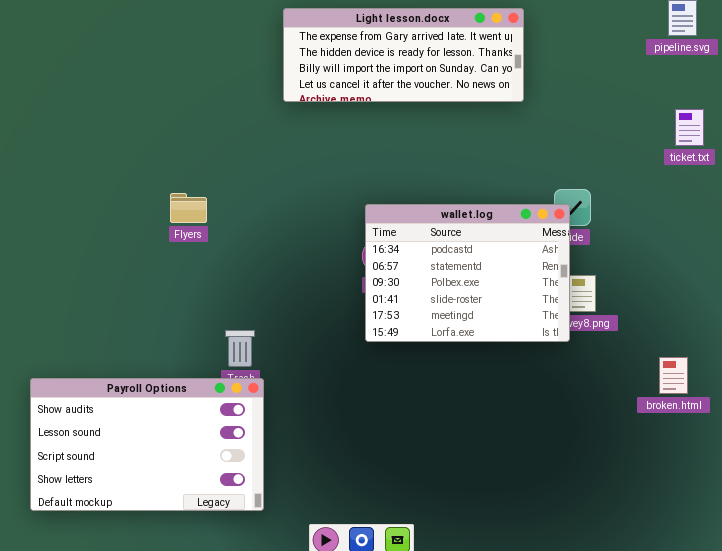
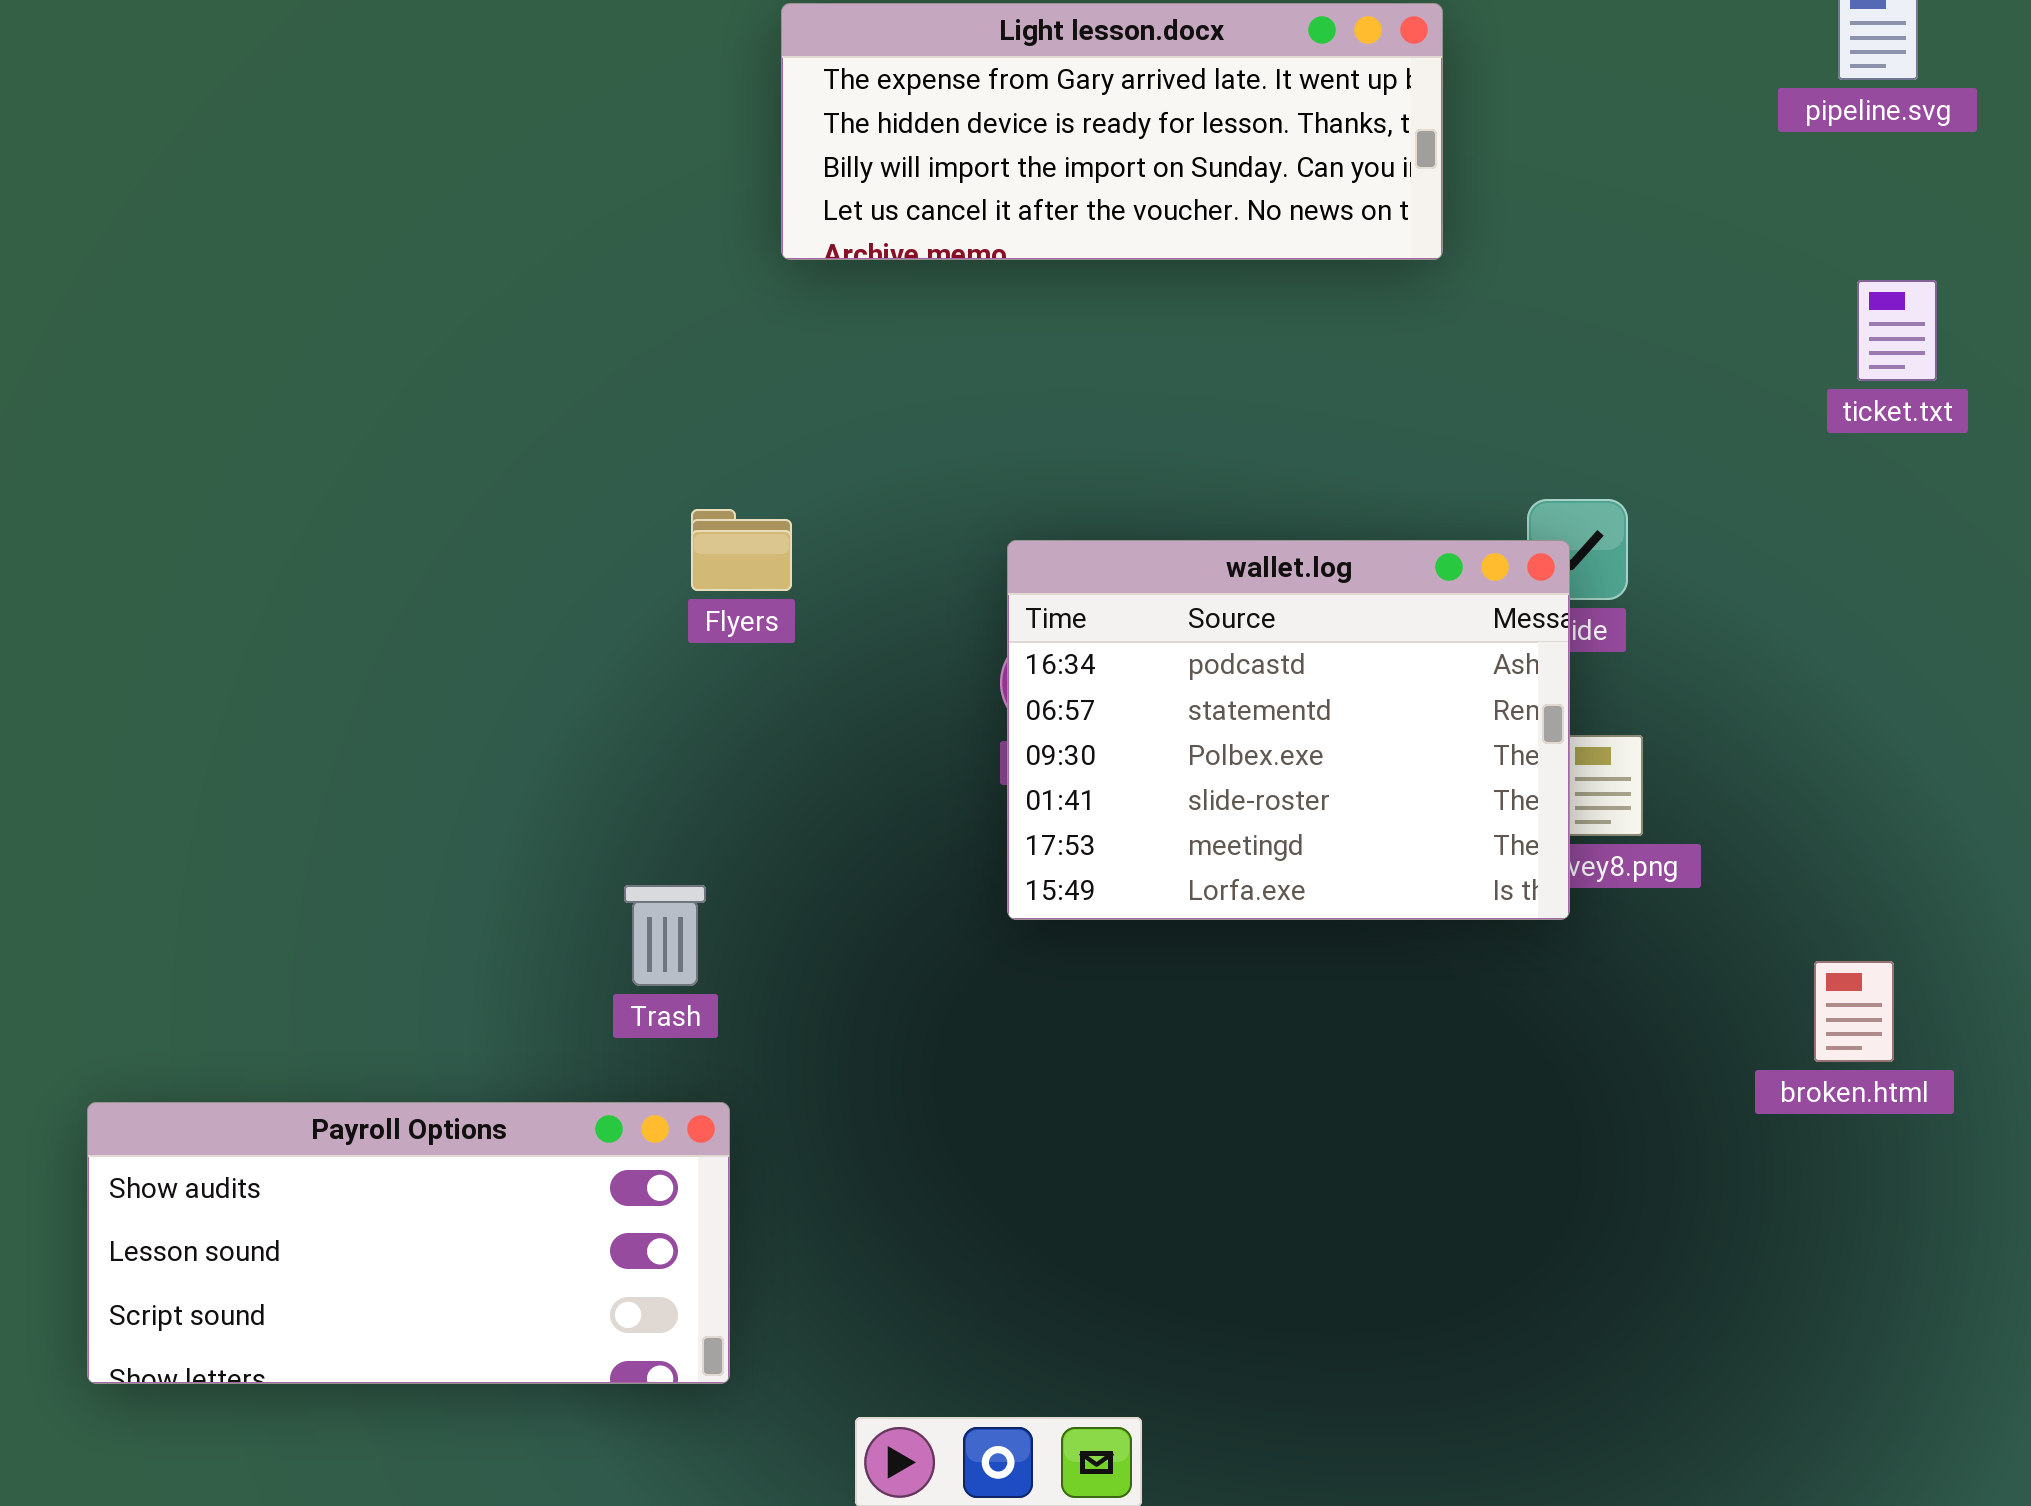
Flyers: [170,193,207,223] -> [691,509,792,591], moved
Payroll Options: [30,378,264,511] -> [87,1102,730,1384], resized

